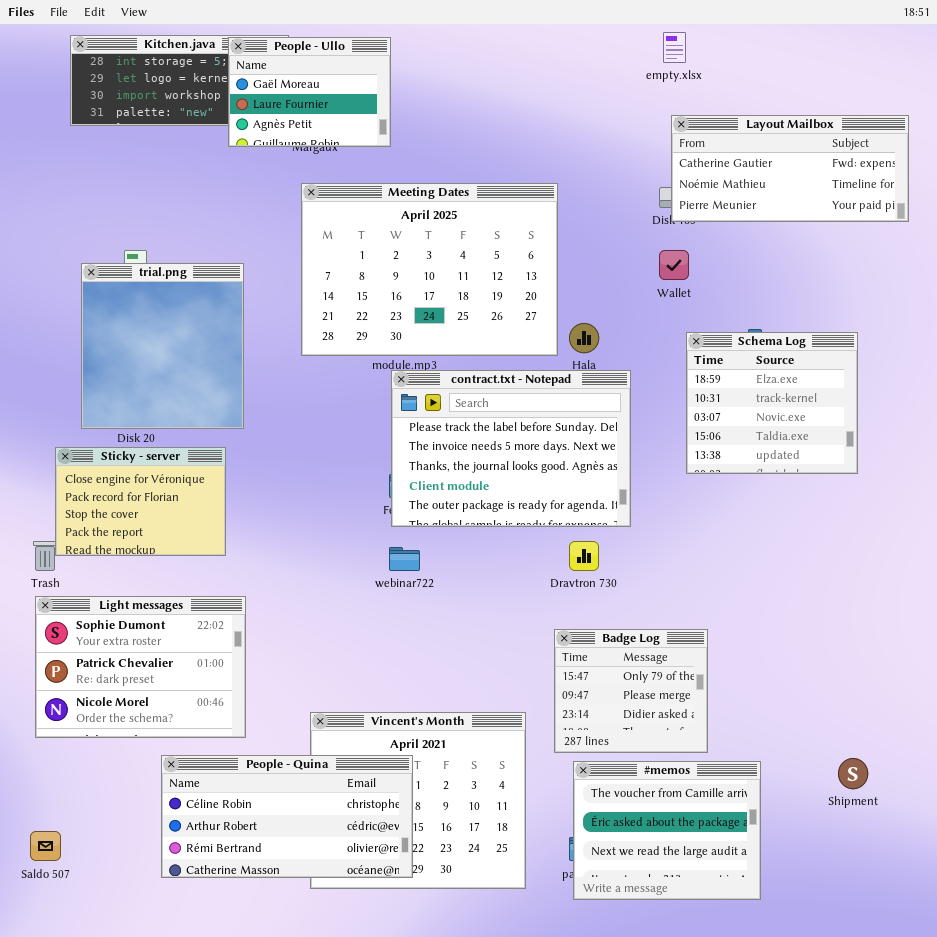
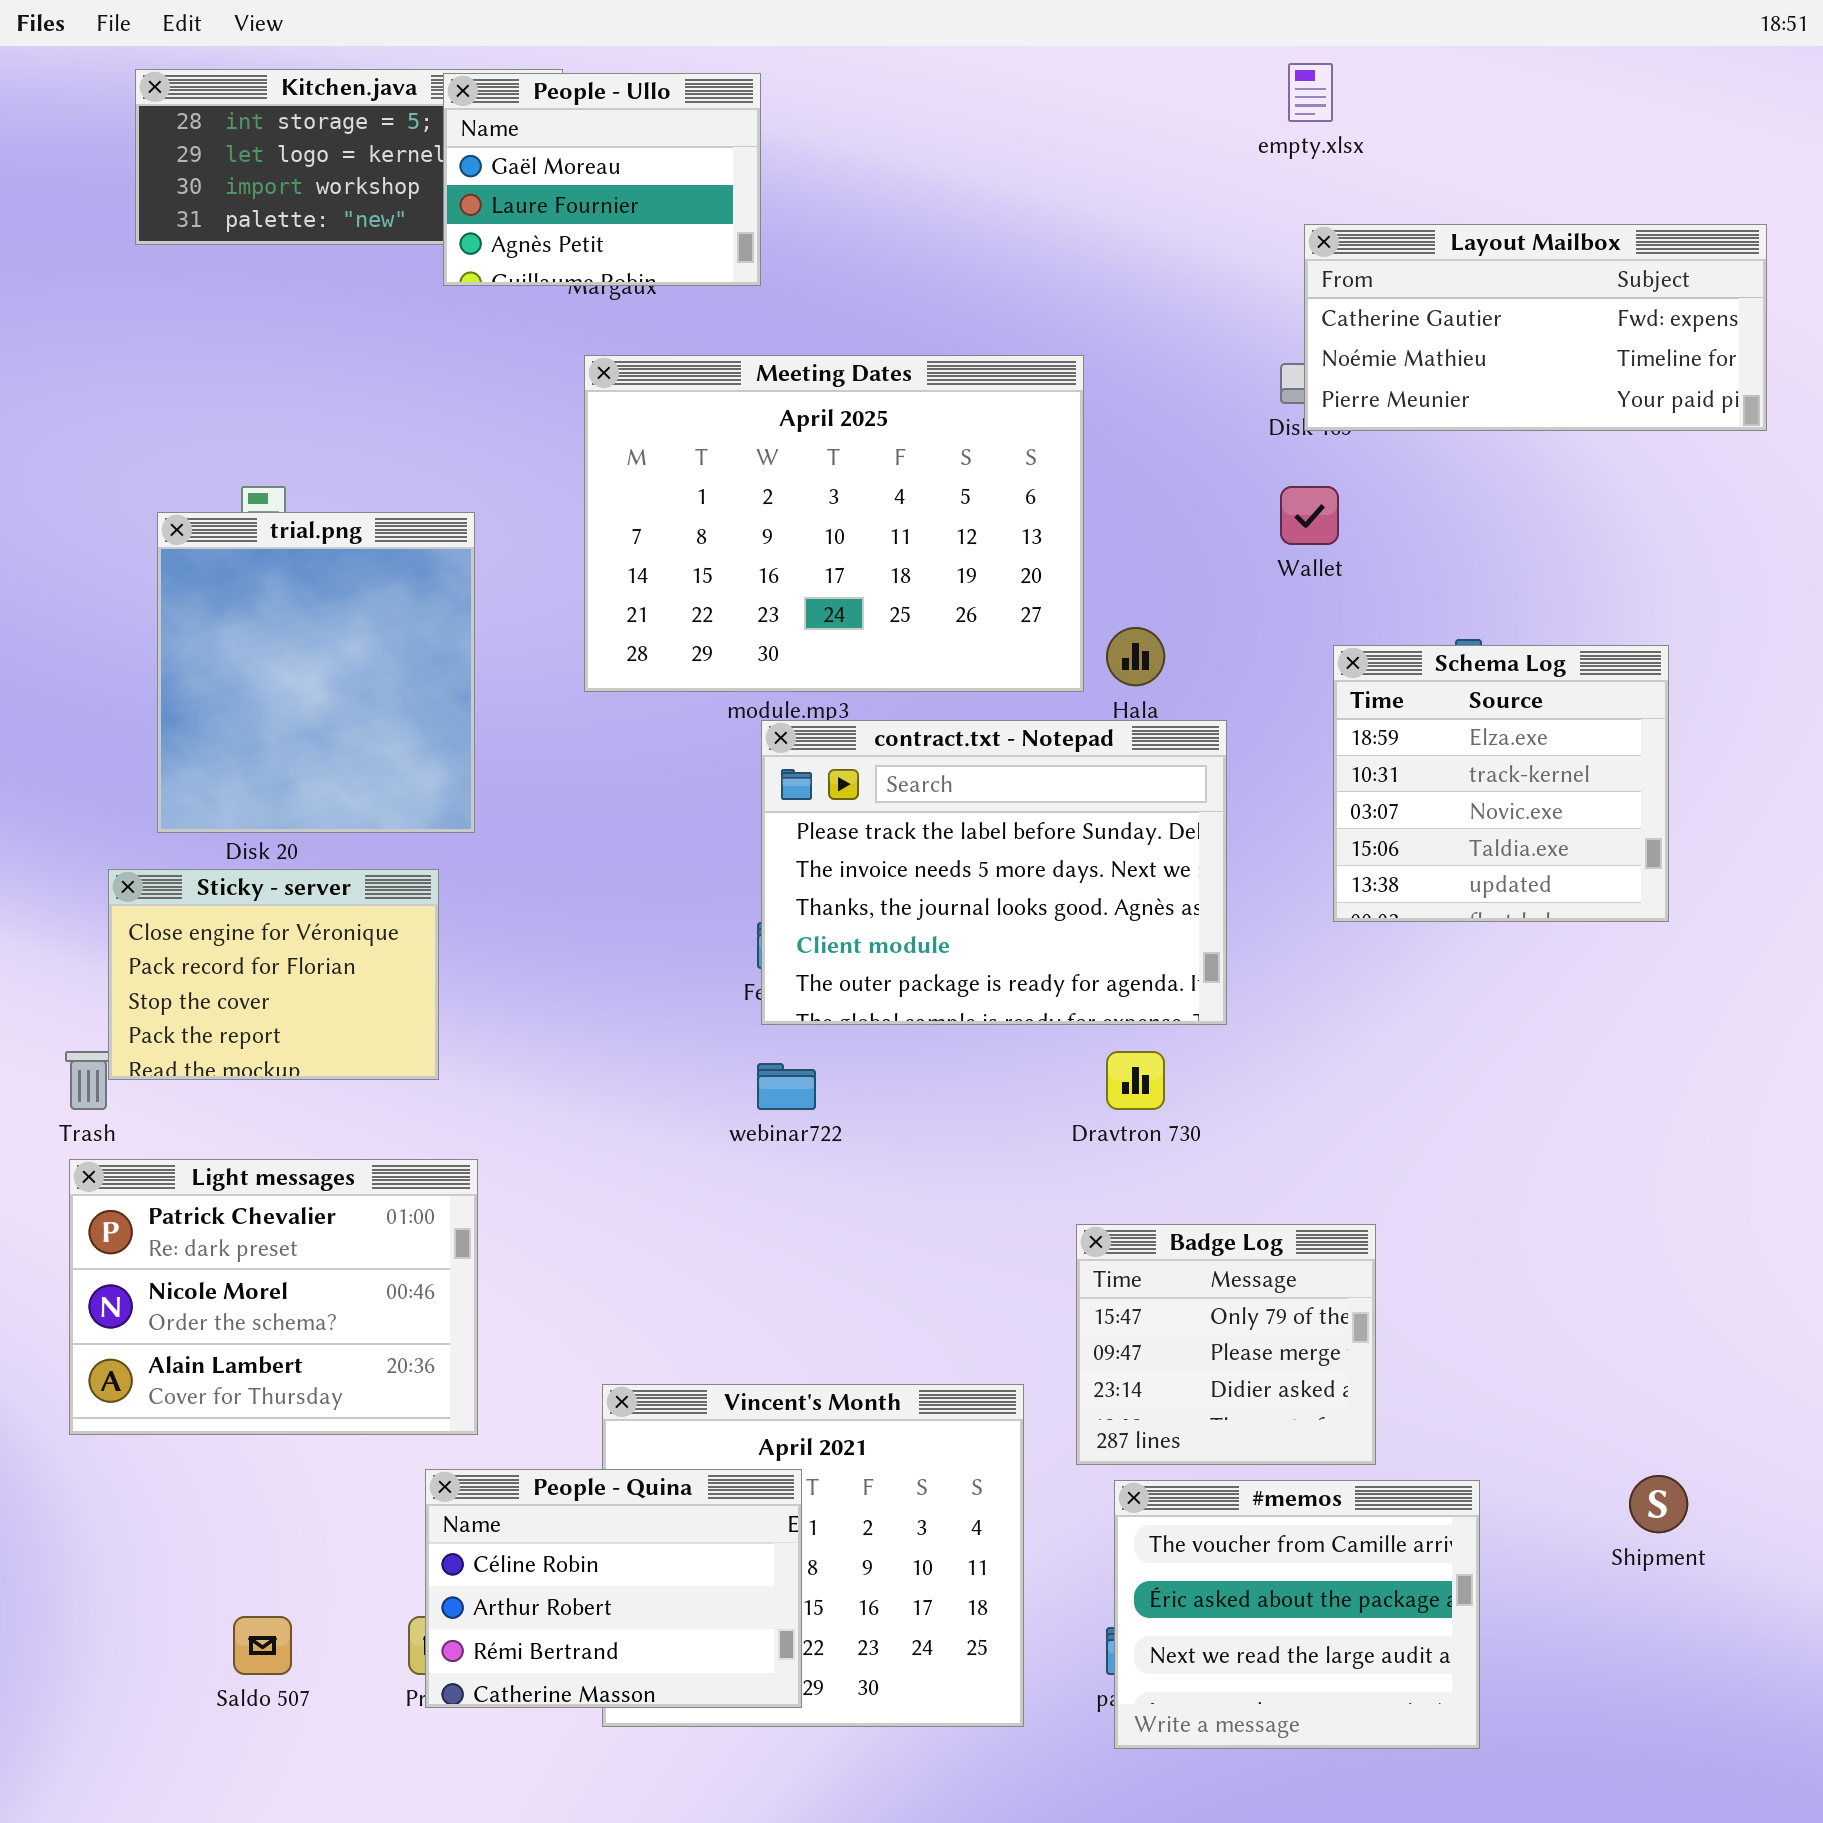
Light messages: [35,596,246,738] -> [69,1159,478,1435], scrolled down 1 row
People - Quina: [161,755,413,878] -> [425,1469,802,1708], resized
Saldo 507: [30,831,61,861] -> [233,1616,292,1675], moved

